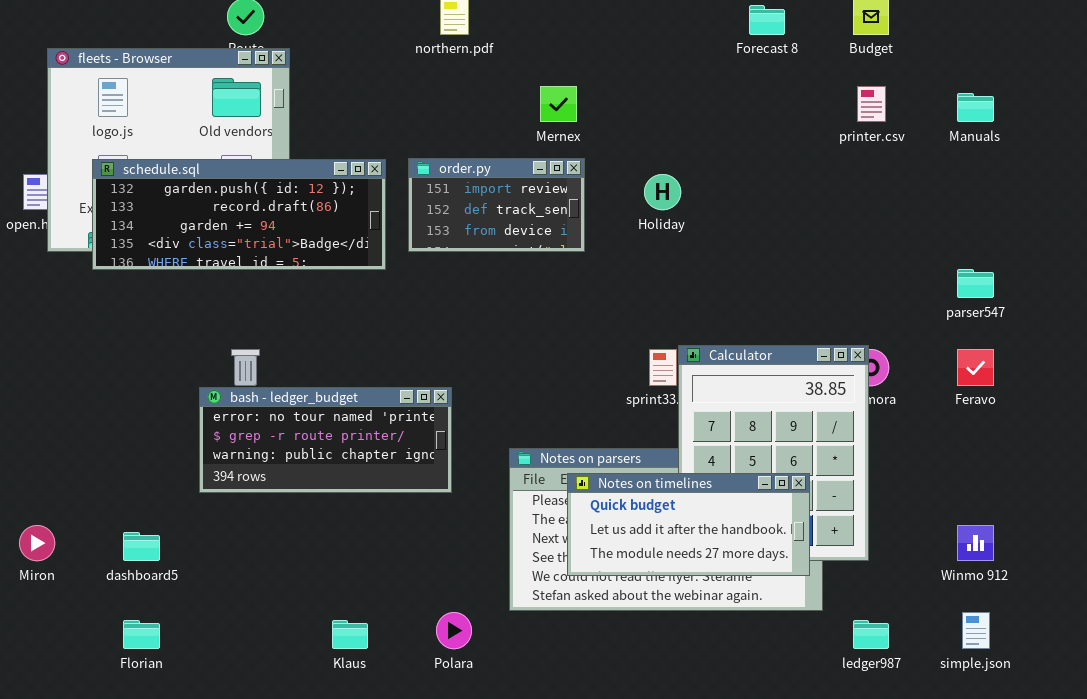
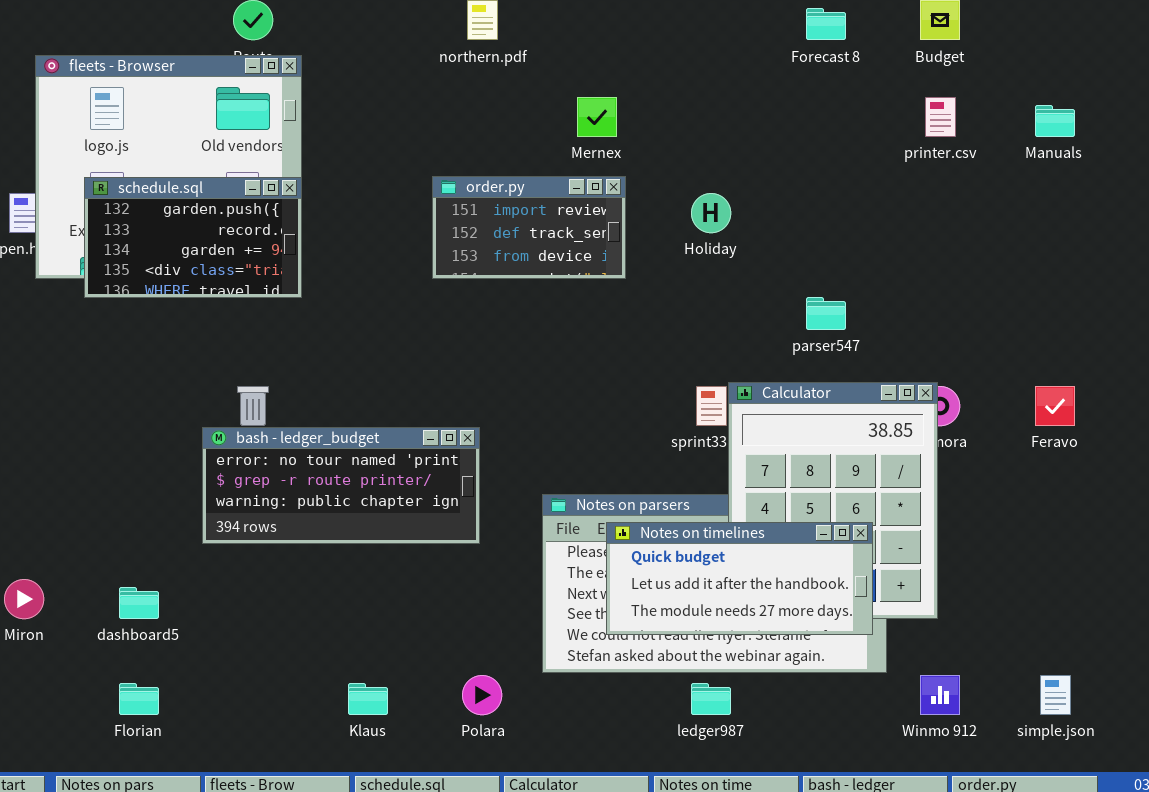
schedule.sql: [92,159,386,270] -> [84,177,302,298], resized
parser547: [957,269,994,298] -> [806,297,846,330], moved
Winmo 912: [957,525,994,561] -> [920,675,960,715], moved
ledger987: [853,620,889,649] -> [691,683,731,715], moved

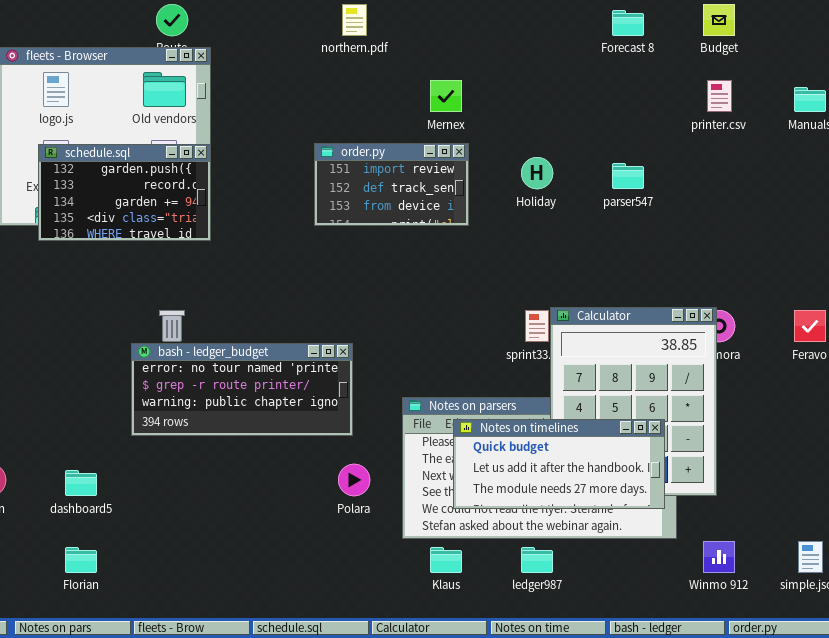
parser547: [806,297,846,330] -> [612,163,644,189], moved
Polara: [462,675,502,715] -> [338,464,370,496], moved
Klaus: [348,683,388,715] -> [430,547,462,573], moved

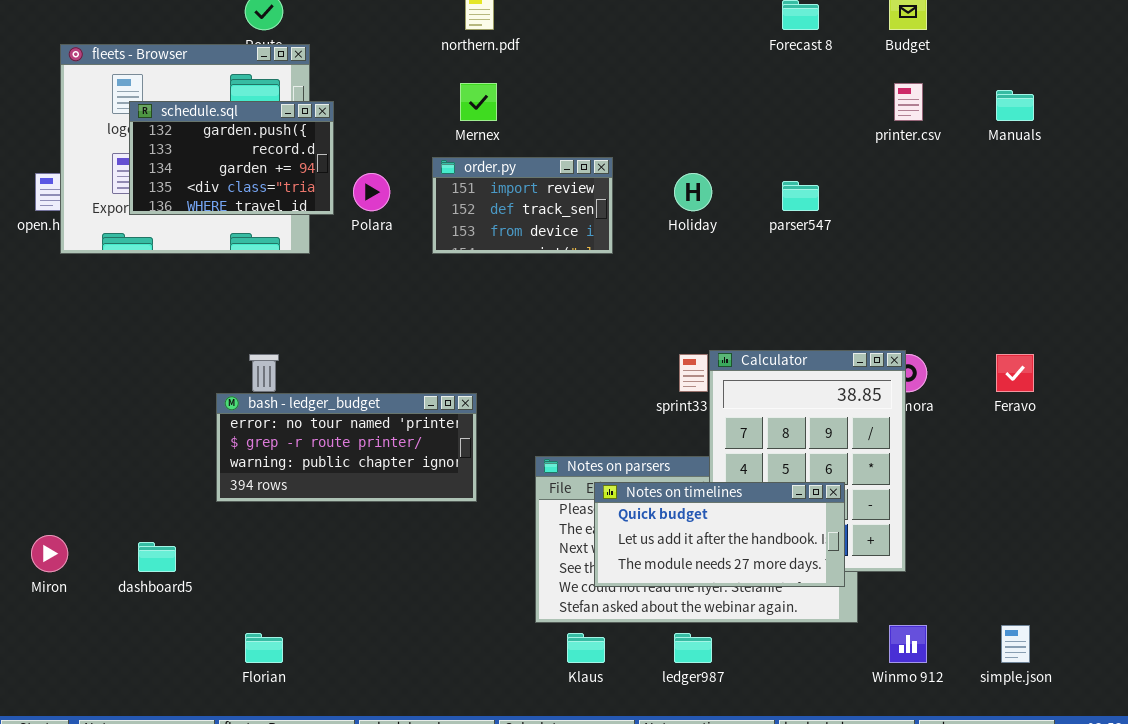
Mernex: [430,80,462,112] -> [460,83,497,121], moved
schedule.sql: [38,144,211,241] -> [129,101,334,215], moved
Polara: [338,464,370,496] -> [353,173,390,211], moved
Florian: [65,547,97,573] -> [245,633,283,663], moved

